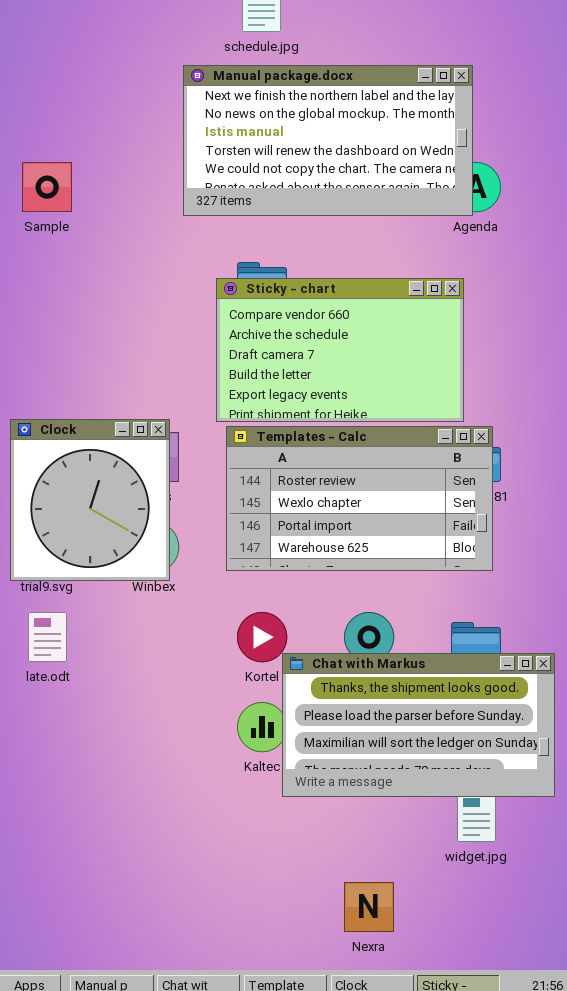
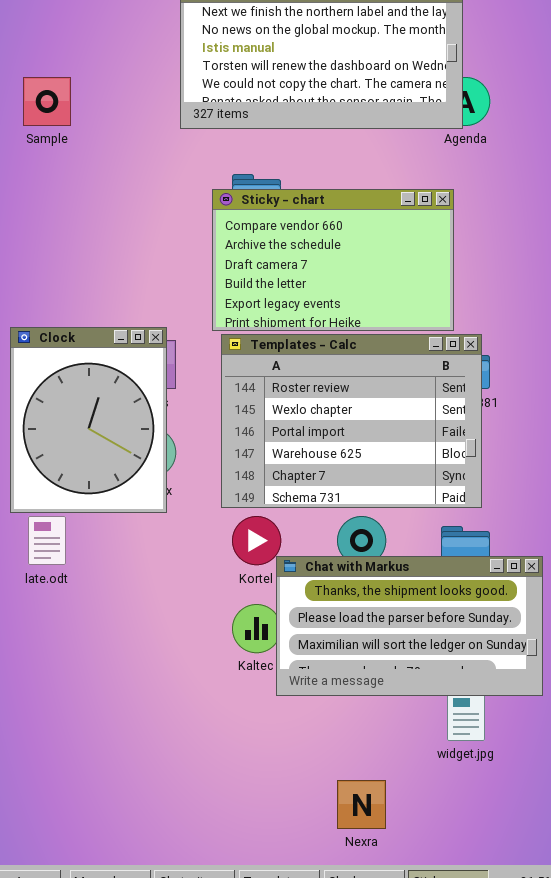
Clock: [10,419,170,581] -> [10,327,167,513], resized
Templates - Calc: [226,426,493,571] -> [221,334,482,508], resized

